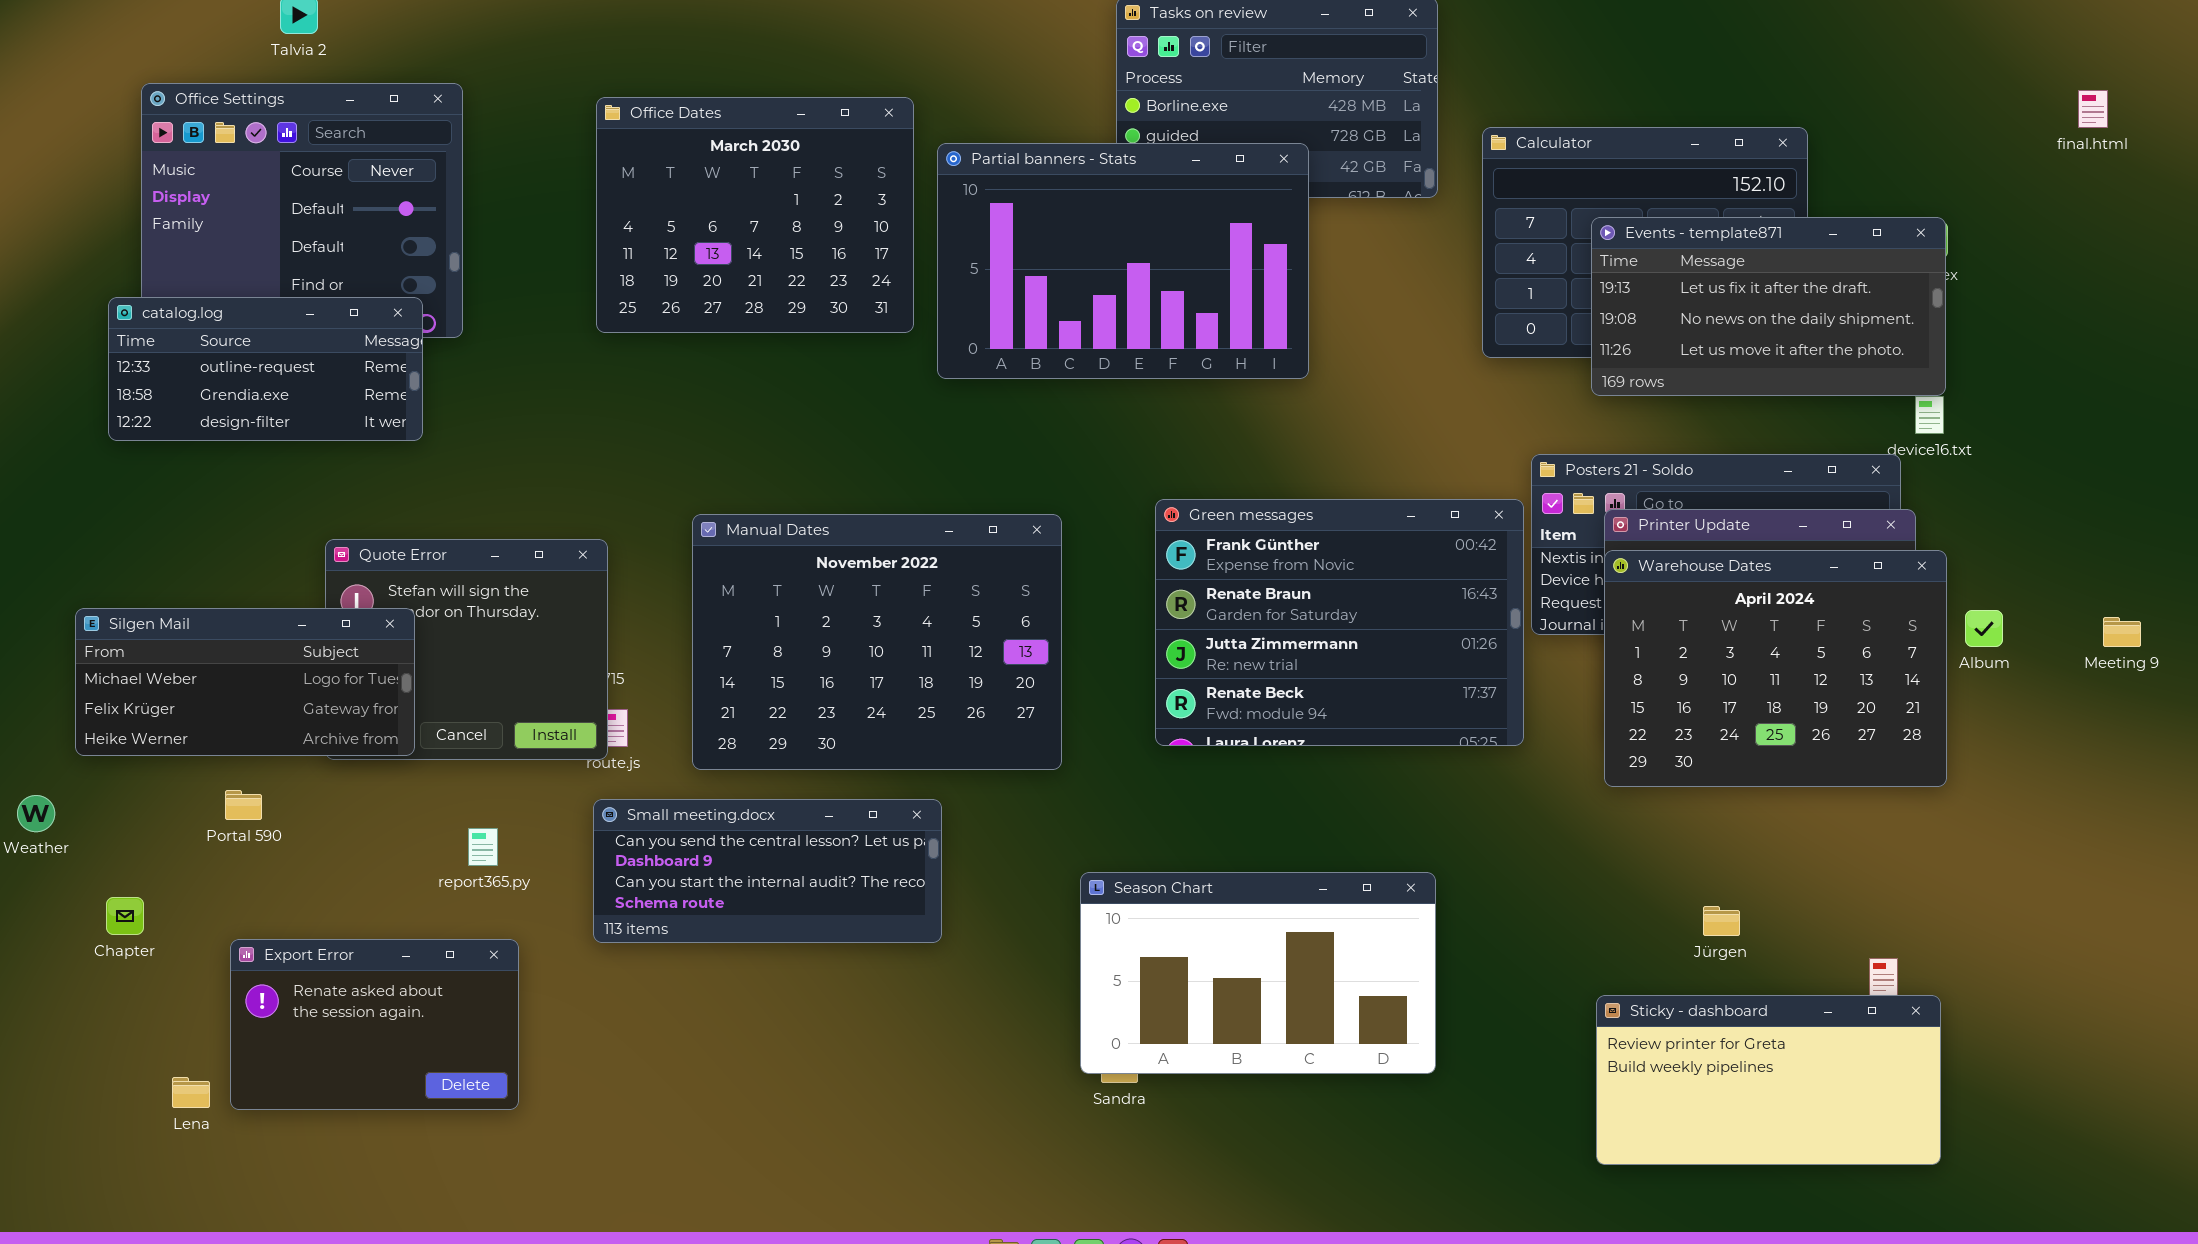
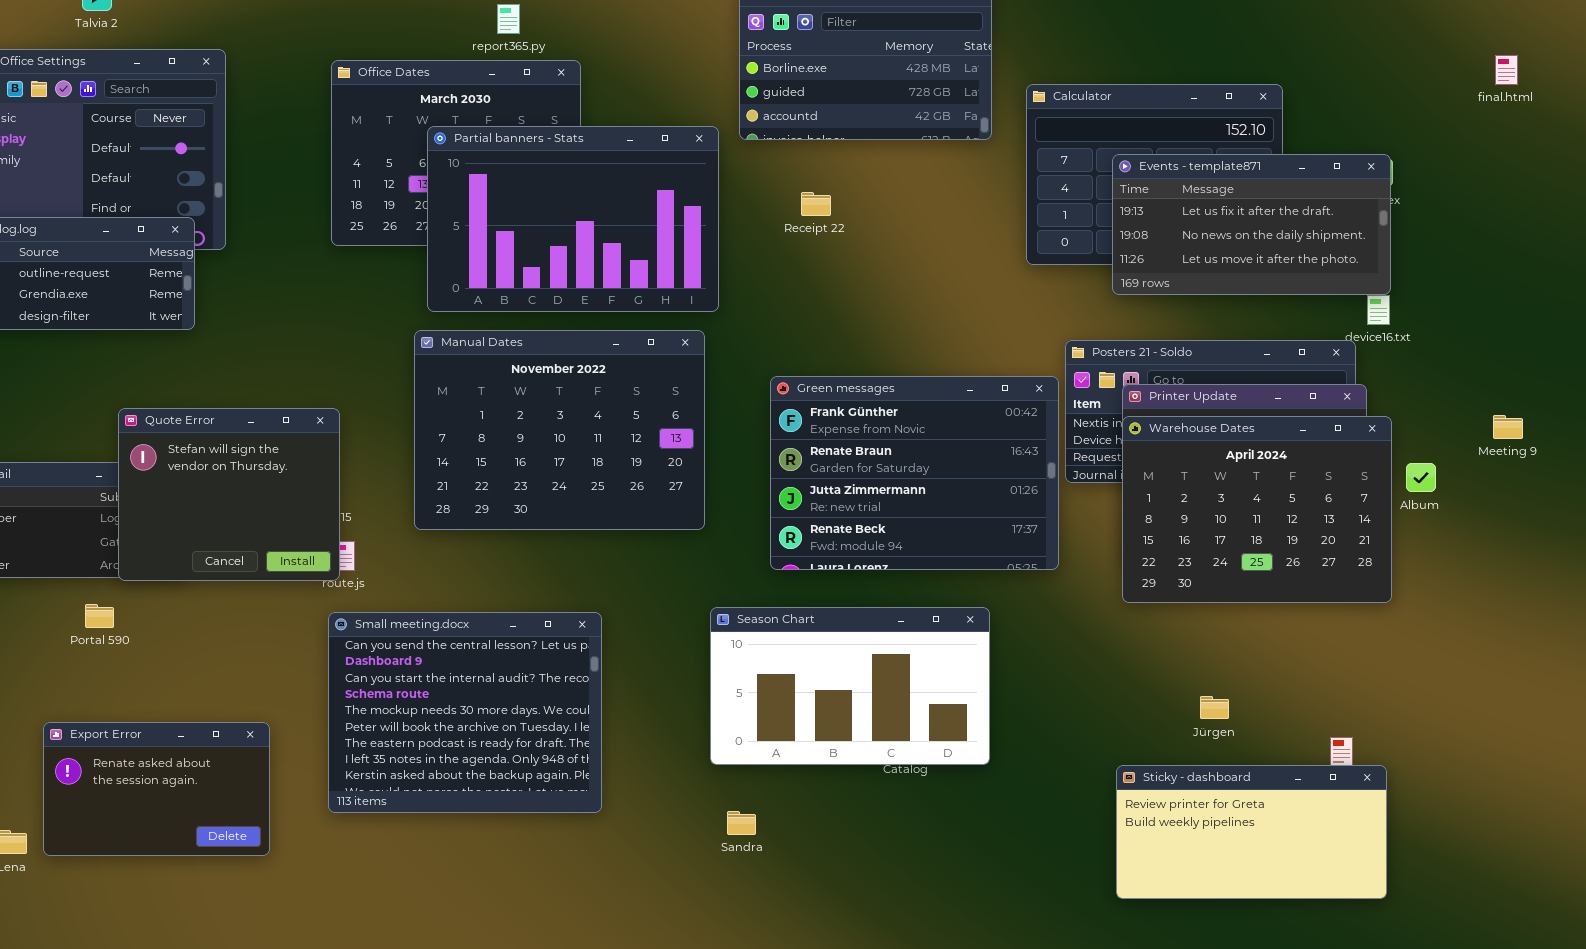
Partial banners - Stats: [937,143,1309,379] -> [427,126,719,312], moved
Manual Dates: [692,514,1062,770] -> [414,330,705,530], moved
Quote Error: [325,539,608,760] -> [118,408,340,581], raised
Meeting 9: [2103,617,2141,647] -> [1493,415,1523,439], moved
Portal 590: [225,790,262,820] -> [85,604,114,628], moved
Small meeting.docx: [593,799,942,943] -> [328,612,602,813], resized
report365.py: [468,828,498,866] -> [497,4,520,34], moved
Season Chart: [1080,872,1436,1074] -> [710,607,990,765], moved

